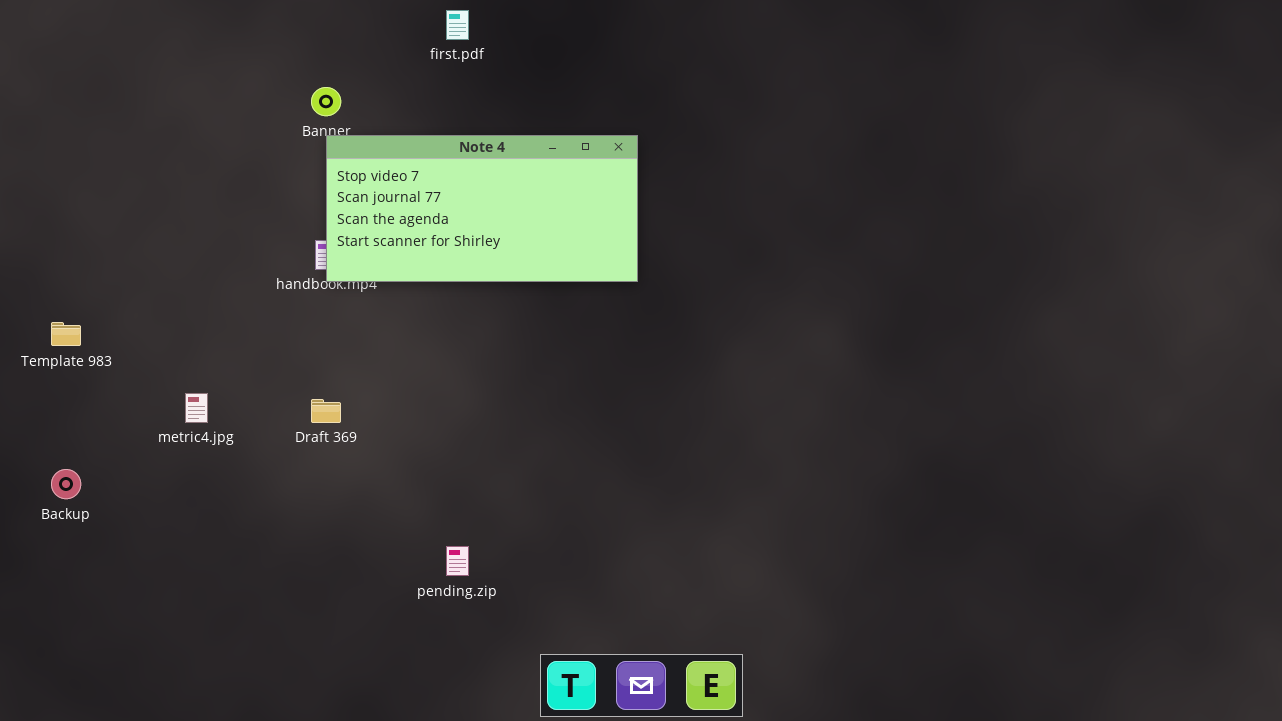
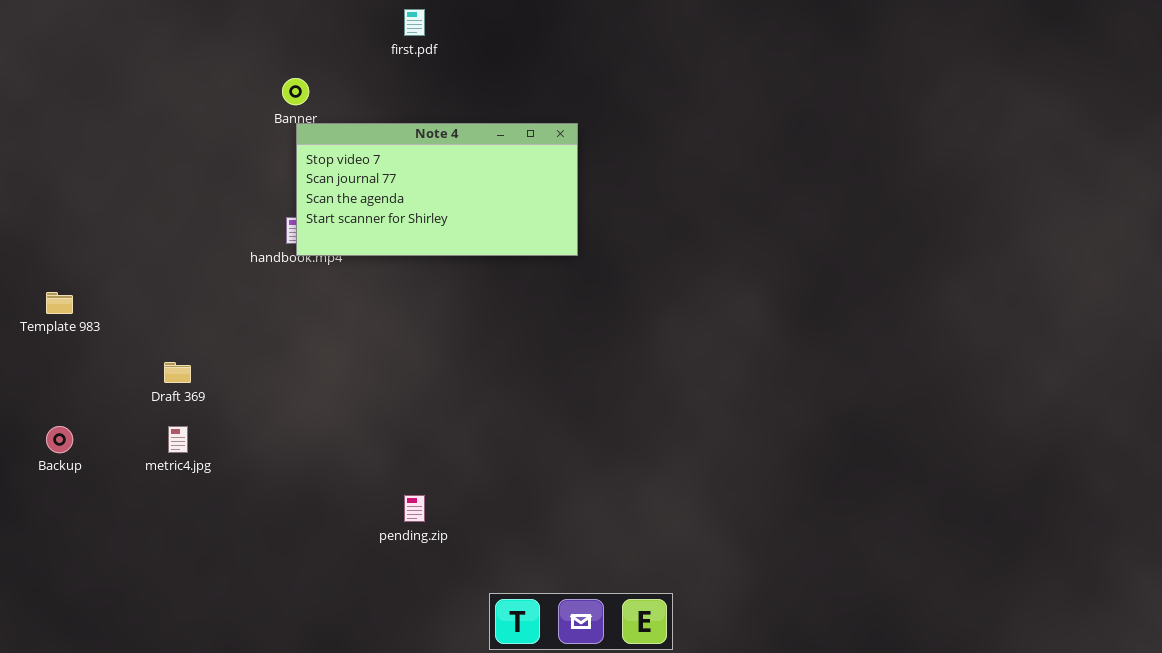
metric4.jpg: [185,393,208,423] -> [168,426,188,453], moved
Draft 369: [311,399,341,423] -> [164,362,191,383], moved

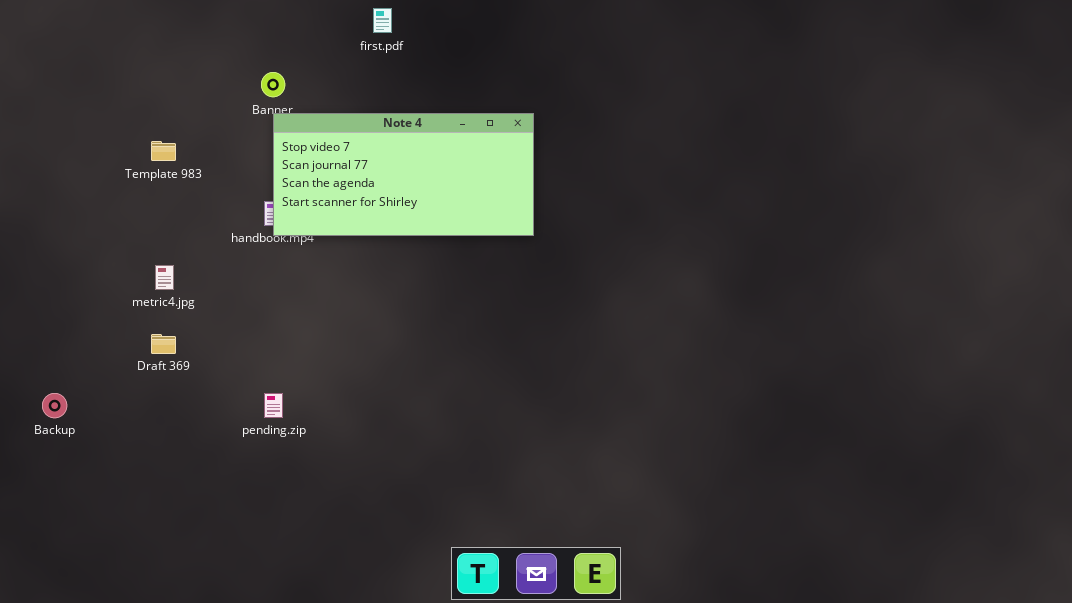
Template 983: [46,292,73,314] -> [151,141,176,161], moved
metric4.jpg: [168,426,188,453] -> [155,265,174,290], moved
pending.zip: [404,495,425,522] -> [264,393,283,418], moved

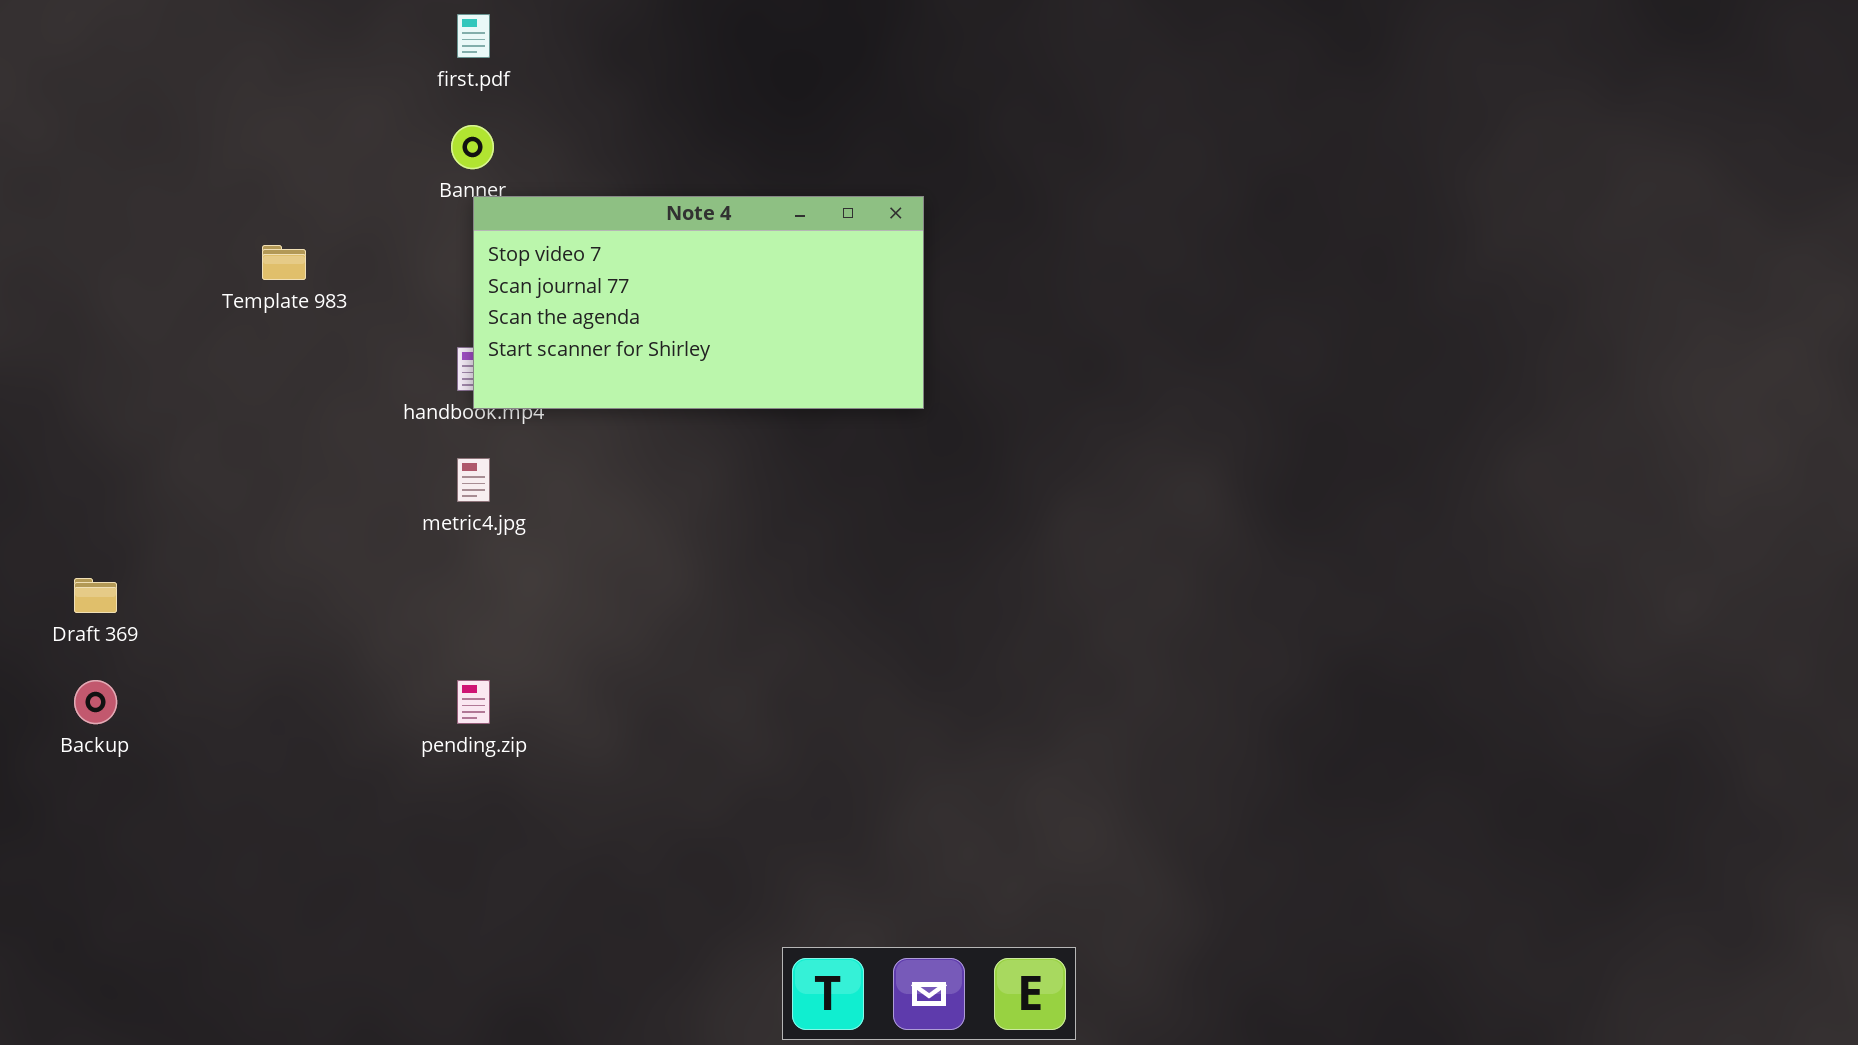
first.pdf: [373,8,392,33] -> [457,14,490,58], moved
metric4.jpg: [155,265,174,290] -> [457,458,490,502], moved
Draft 369: [151,334,176,354] -> [74,578,117,613], moved

